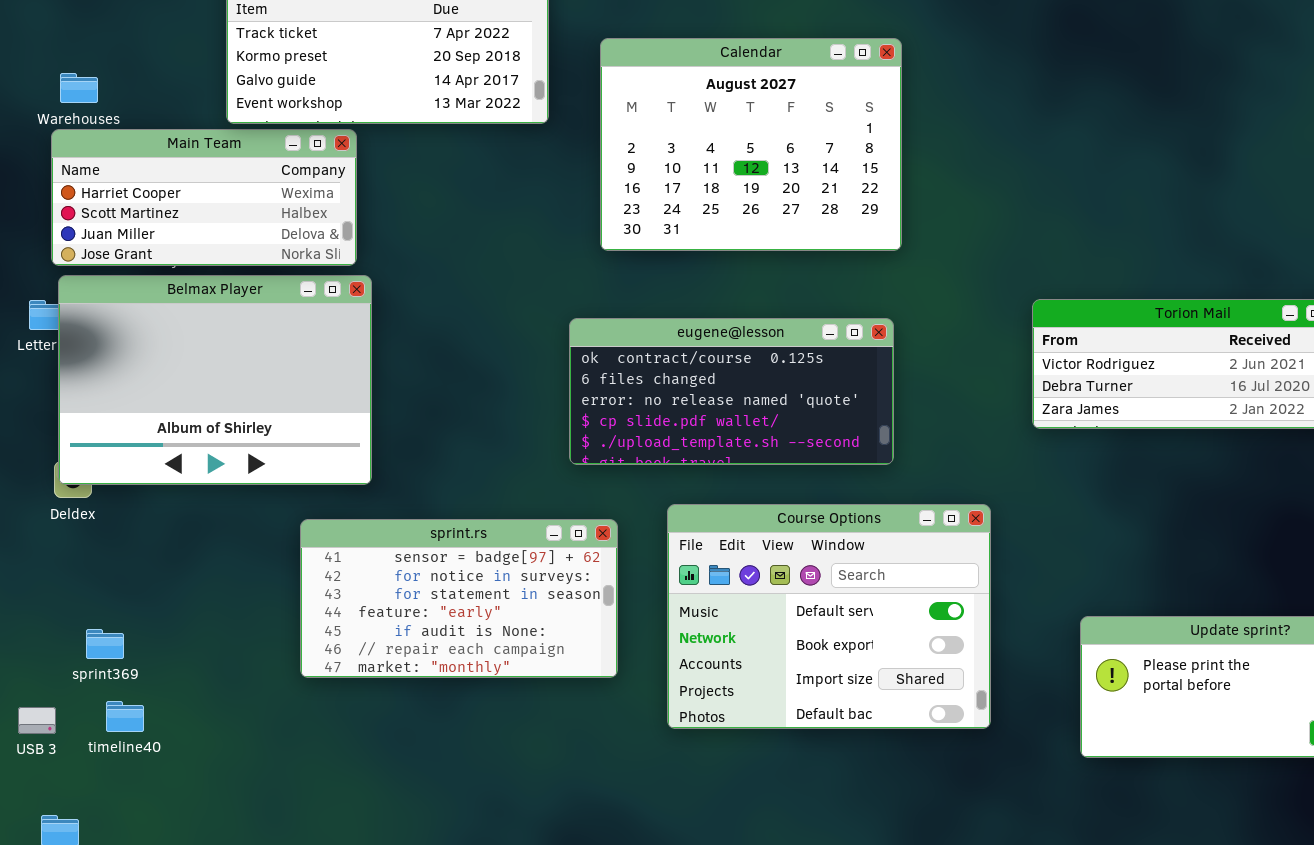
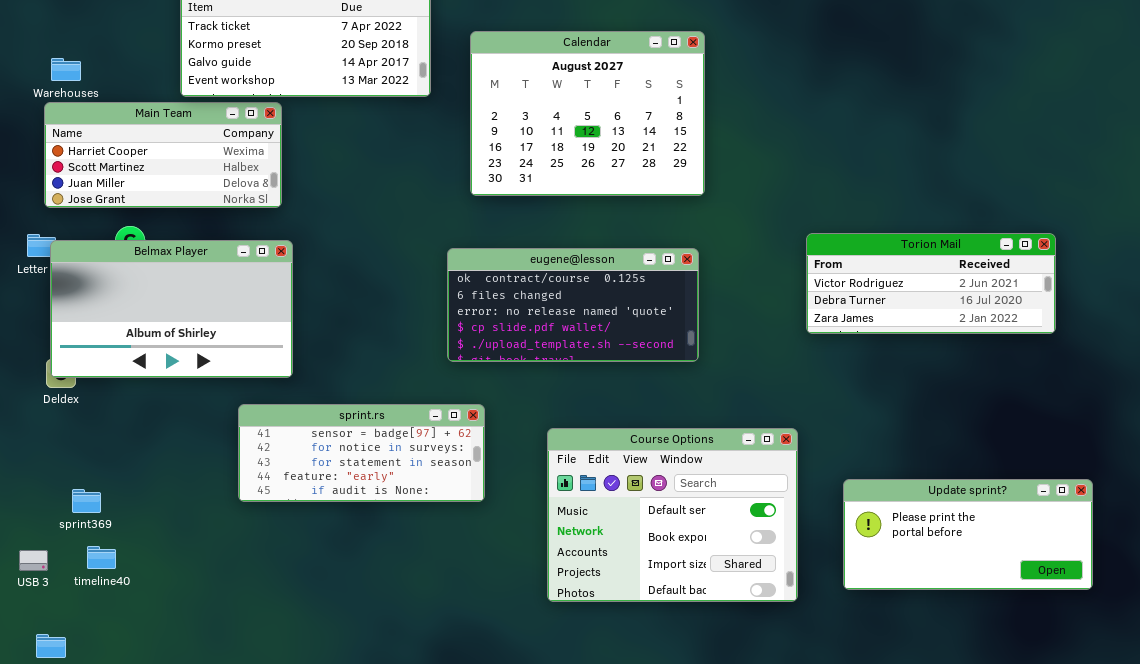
Belmax Player: [58,275,372,485] -> [50,240,293,378], resized
Course Options: [667,504,991,729] -> [547,428,798,602], moved
sprint.rs: [300,519,618,678] -> [238,404,485,502], resized

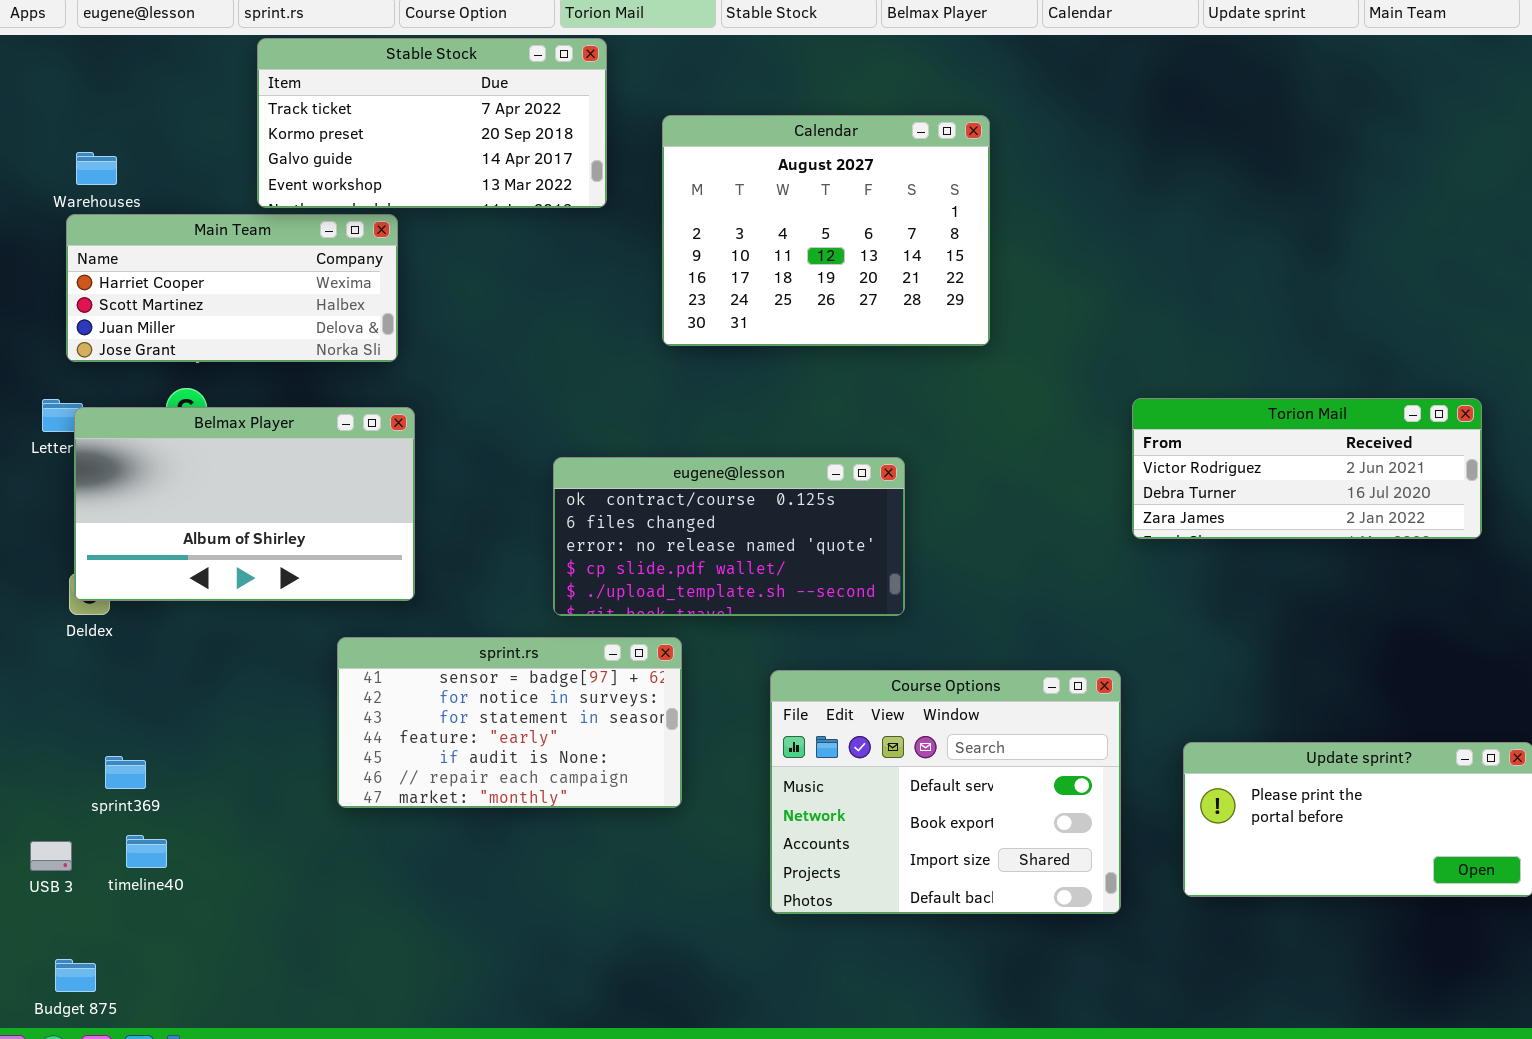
eugene@lesson: [447,248,699,362] -> [553,457,905,616], moved
sprint.rs: [238,404,485,502] -> [337,637,682,808], resized

